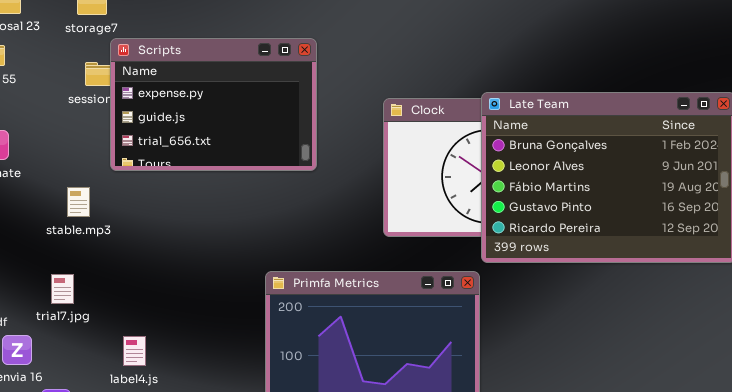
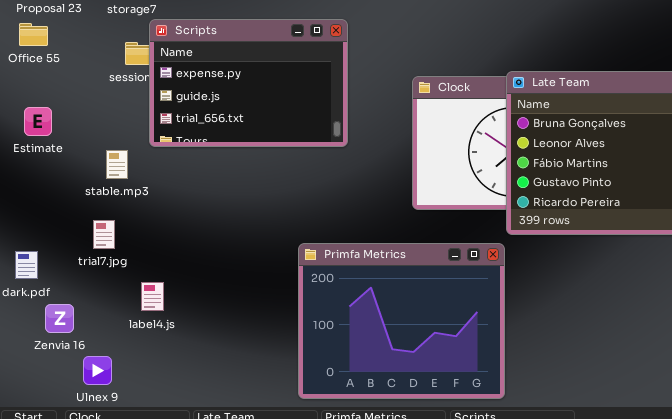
stable.mp3: [67,187,90,217] -> [106,150,128,179], moved
trial7.jpg: [51,274,74,304] -> [93,220,115,249], moved
label4.js: [123,336,146,366] -> [141,282,164,311], moved

